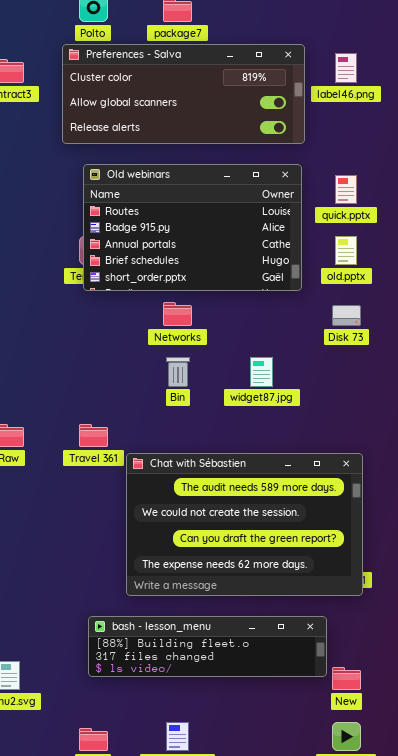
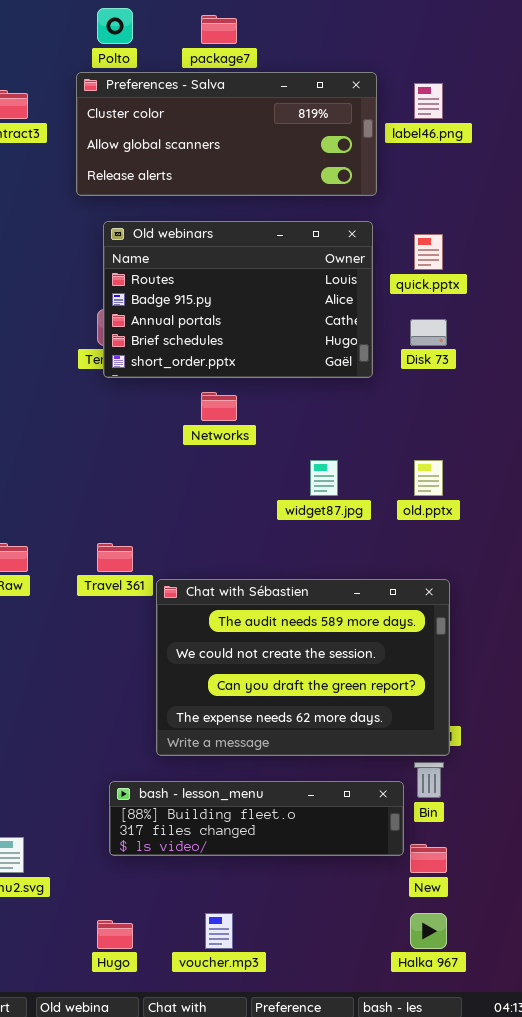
old.pptx: [335,236,357,265] -> [414,460,443,496], moved
Disk 73: [332,305,361,326] -> [410,319,447,346], moved
Bin: [166,357,190,387] -> [414,762,444,798], moved

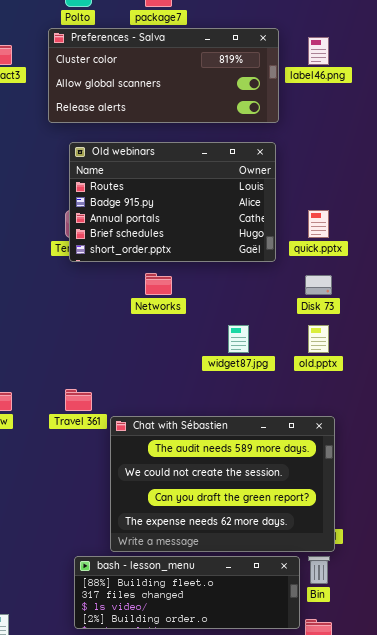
quick.pptx: [414,234,443,270] -> [308,210,329,238], moved
Disk 73: [410,319,447,346] -> [305,275,332,295], moved
bash - lesson_menu: [109,781,404,856] -> [74,556,300,629], resized

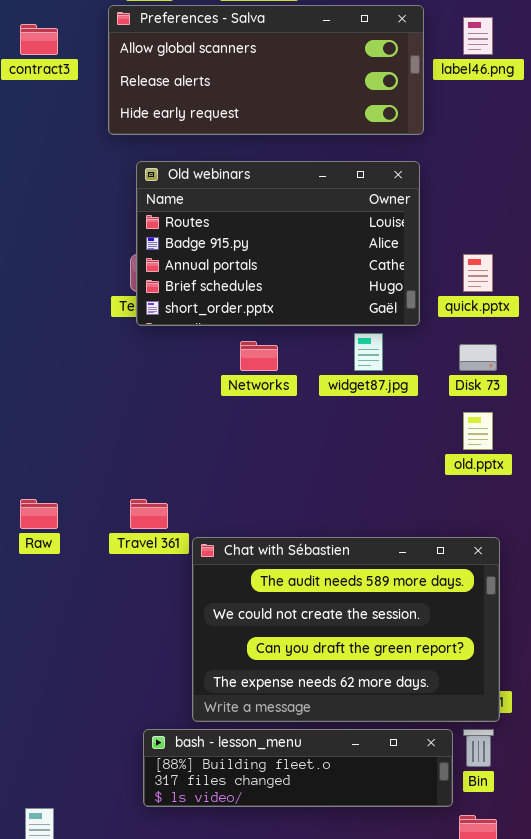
Preferences - Salva: [48,28,279,123] -> [108,5,424,135], scrolled down 1 row
widget87.jpg: [228,325,249,353] -> [354,333,383,371], moved
bash - lesson_menu: [74,556,300,629] -> [143,729,453,807], resized

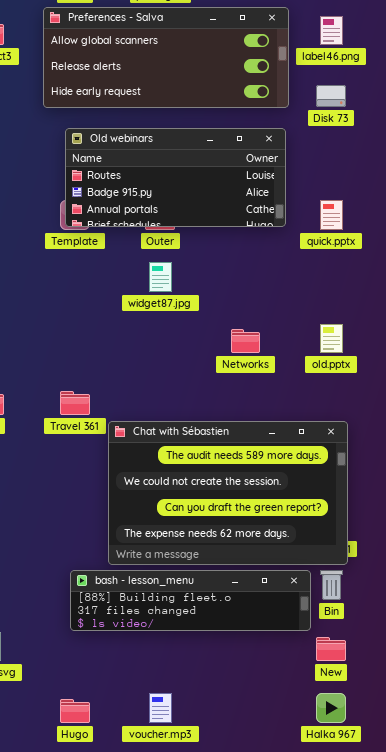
Old webinars: [136,161,420,326] -> [65,128,286,227], resized
widget87.jpg: [354,333,383,371] -> [149,262,172,292], moved
Networks: [240,341,278,371] -> [231,329,260,353], moved
Disk 73: [459,344,497,371] -> [316,85,346,107], moved

